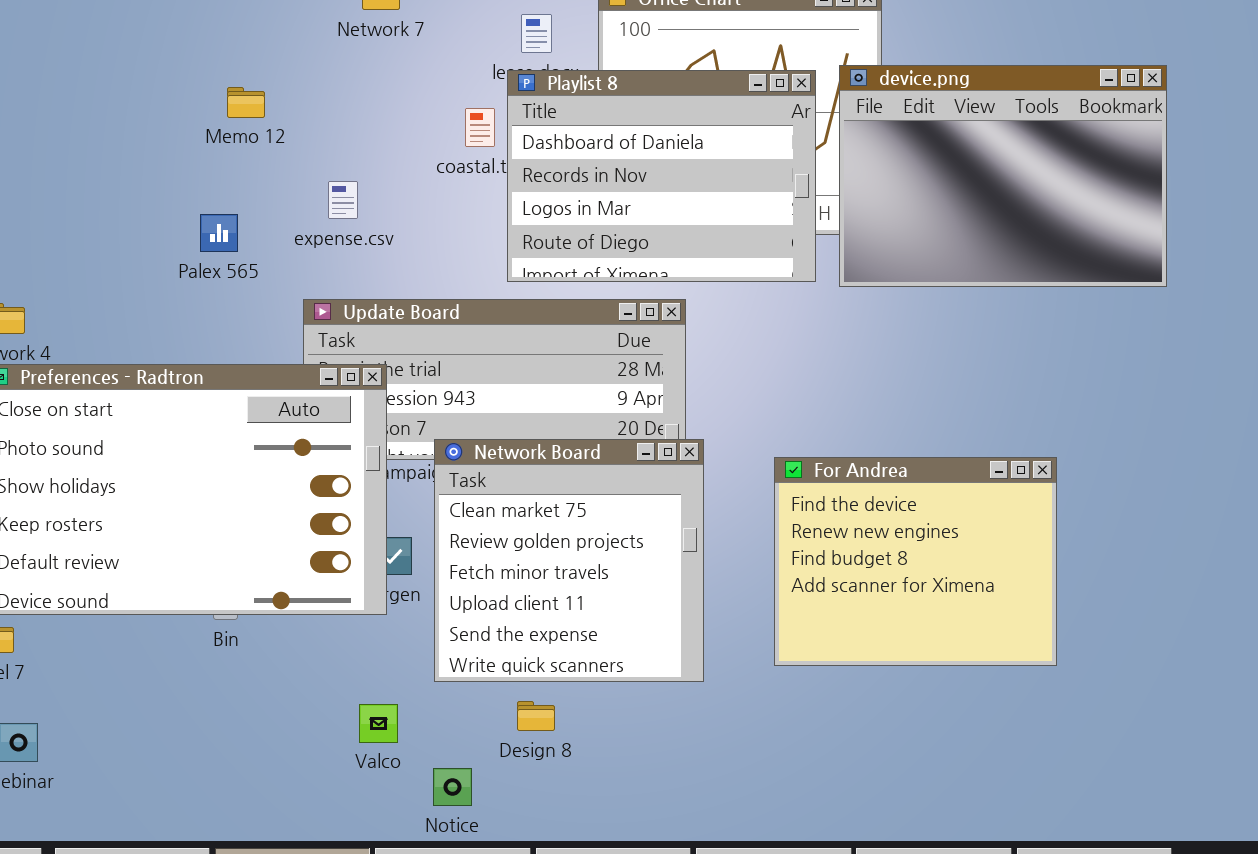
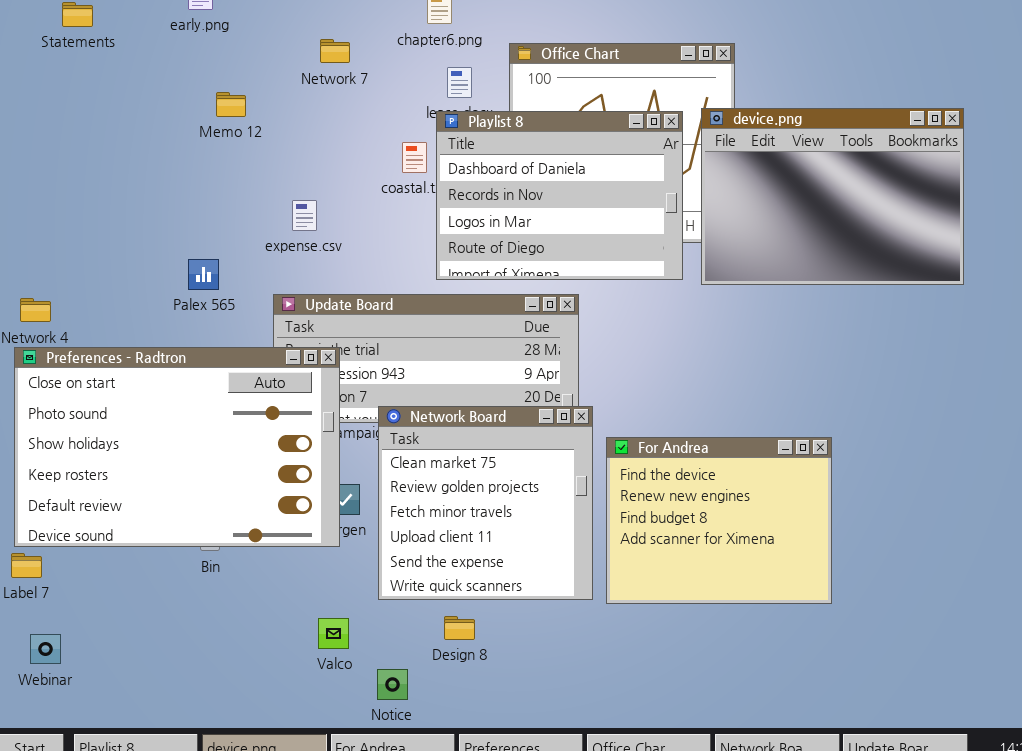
Memo 12: [227,87,265,118] -> [216,92,246,117], moved
Palex 565: [200,214,238,252] -> [188,259,219,290], moved
For Andrea: [774,457,1057,666] -> [606,437,832,604], moved

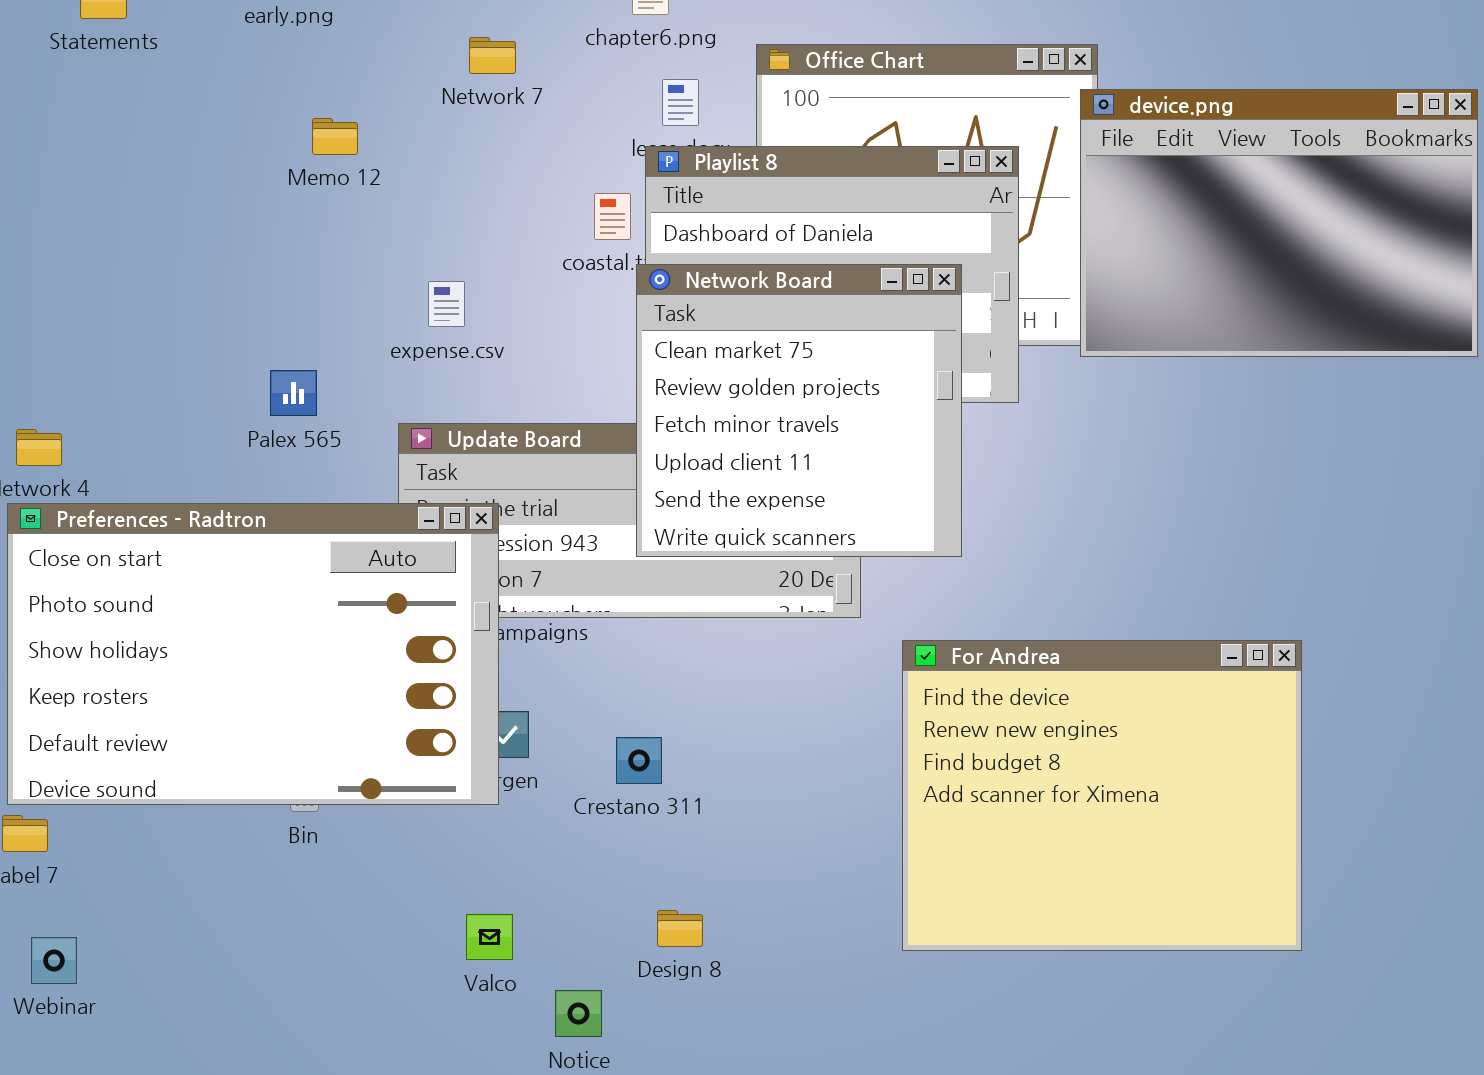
device.png: [701,108,964,285] -> [1080,89,1478,357], moved
Network Board: [378,406,593,600] -> [636,264,962,557], moved
For Andrea: [606,437,832,604] -> [902,640,1302,951], resized

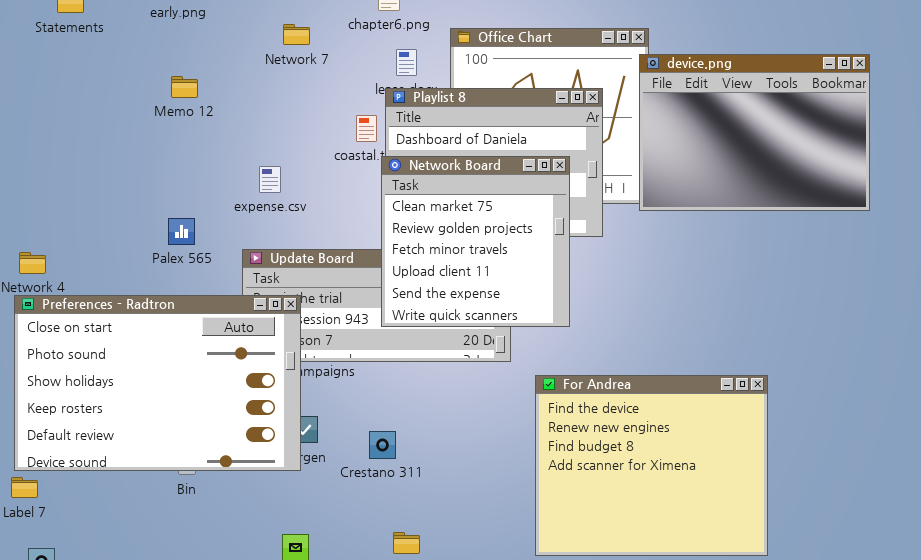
Memo 12: [312,118,358,155] -> [171,76,198,98], moved

